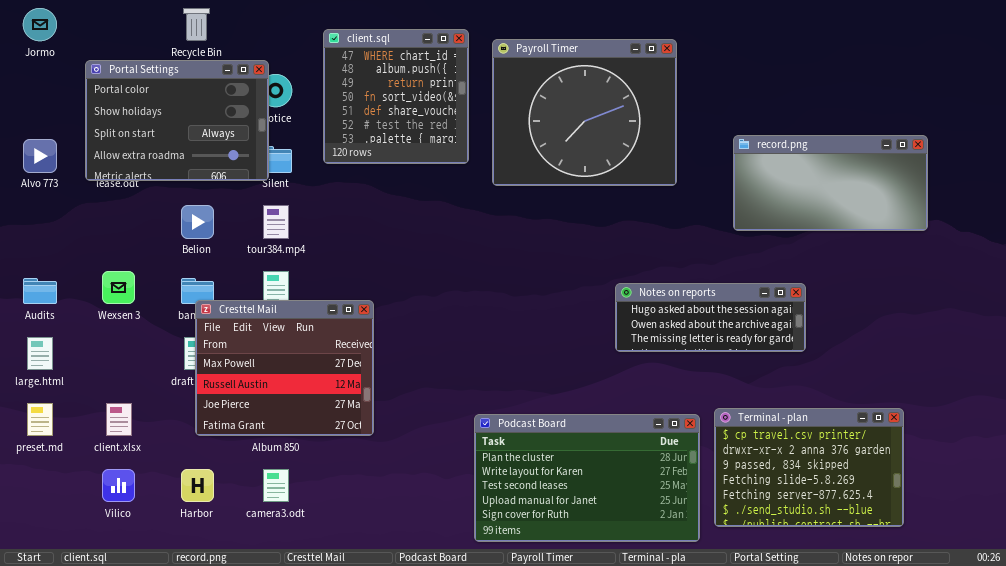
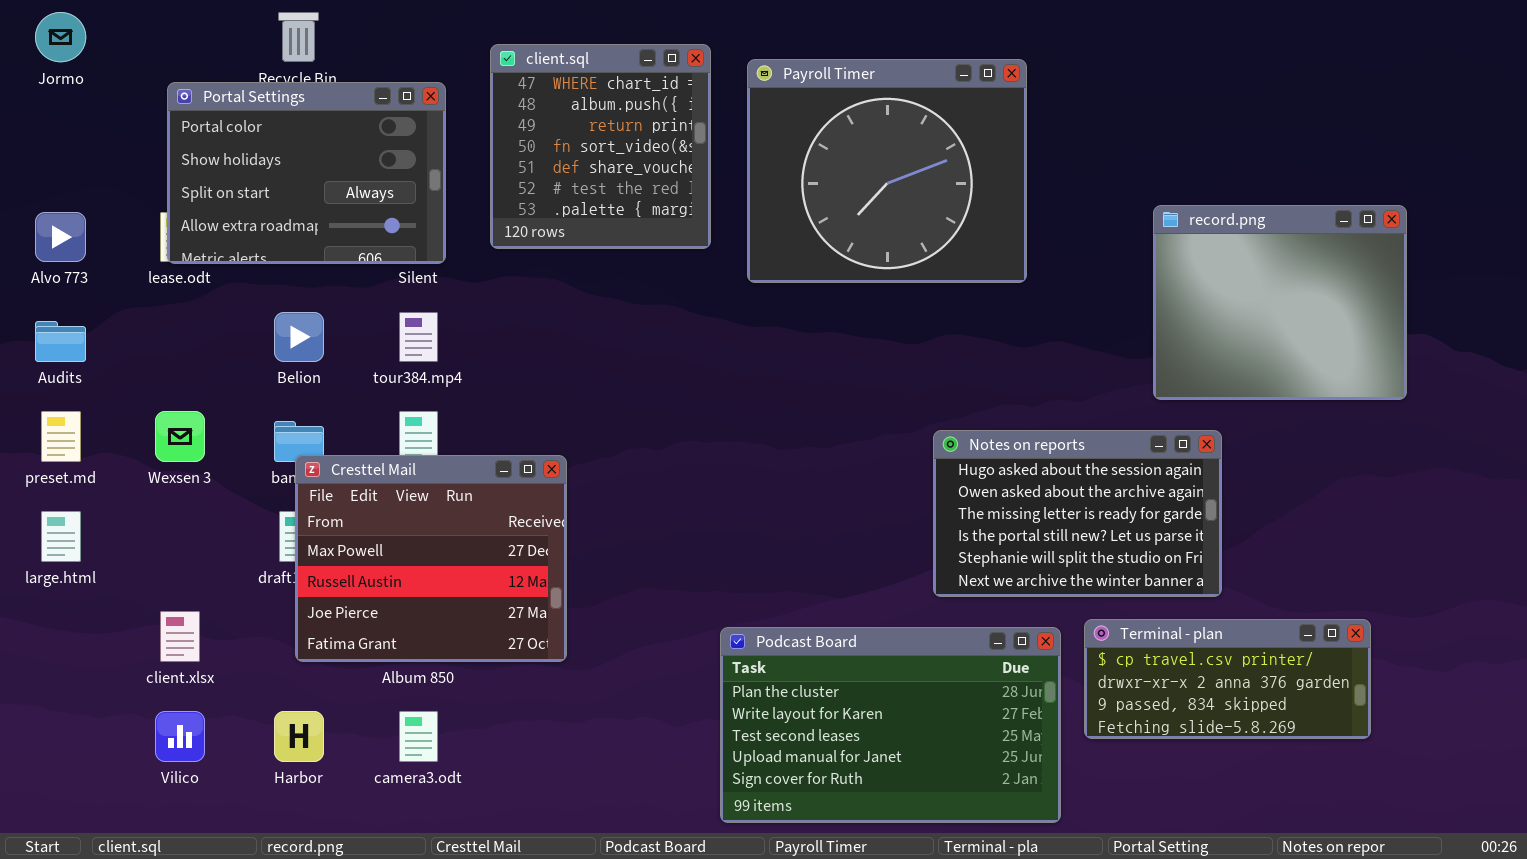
Portal Settings: [85,60,269,181] -> [167,82,446,264], moved
record.png: [733,135,928,231] -> [1153,205,1407,400], resized
Audits: [23,278,57,304] -> [35,321,86,362], moved
Notes on reports: [615,283,806,352] -> [933,430,1222,597], resized
preset.md: [27,403,53,436] -> [41,411,81,462], moved
Terminal - plan: [714,408,904,527] -> [1084,619,1371,739], resized

